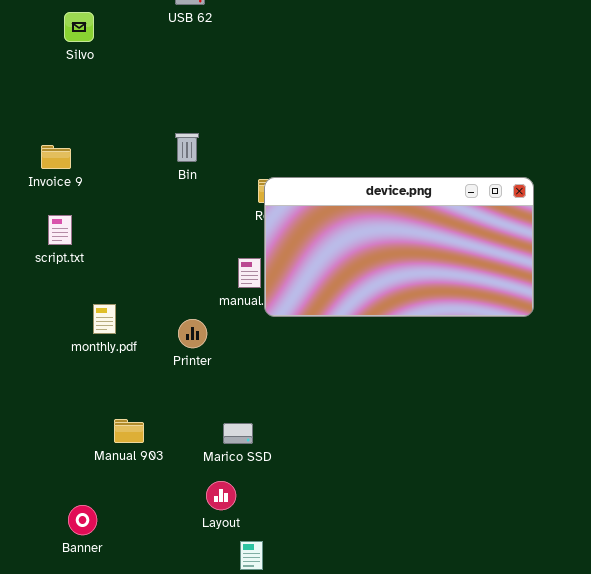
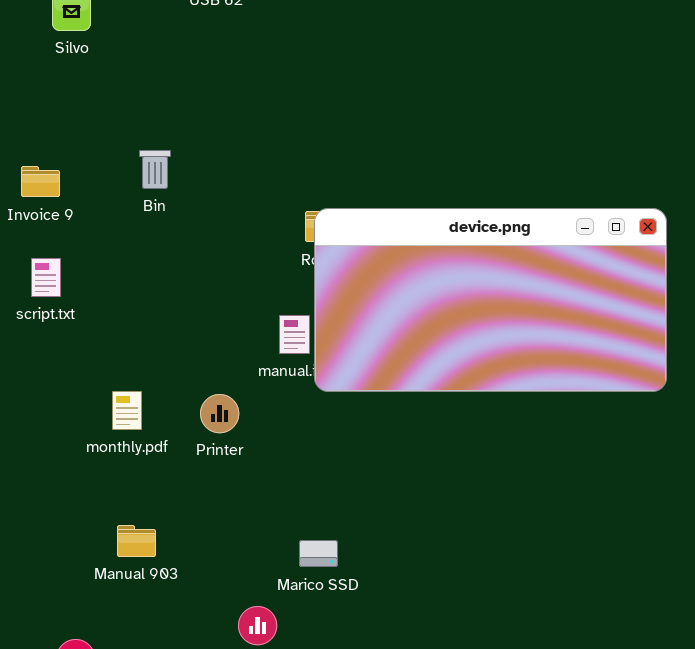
Bin: [175,133,199,162] -> [139,150,171,189], moved
monthly.pdf: [93,304,116,334] -> [112,391,142,430], moved
Marico SSD: [223,423,253,444] -> [299,540,338,567], moved

